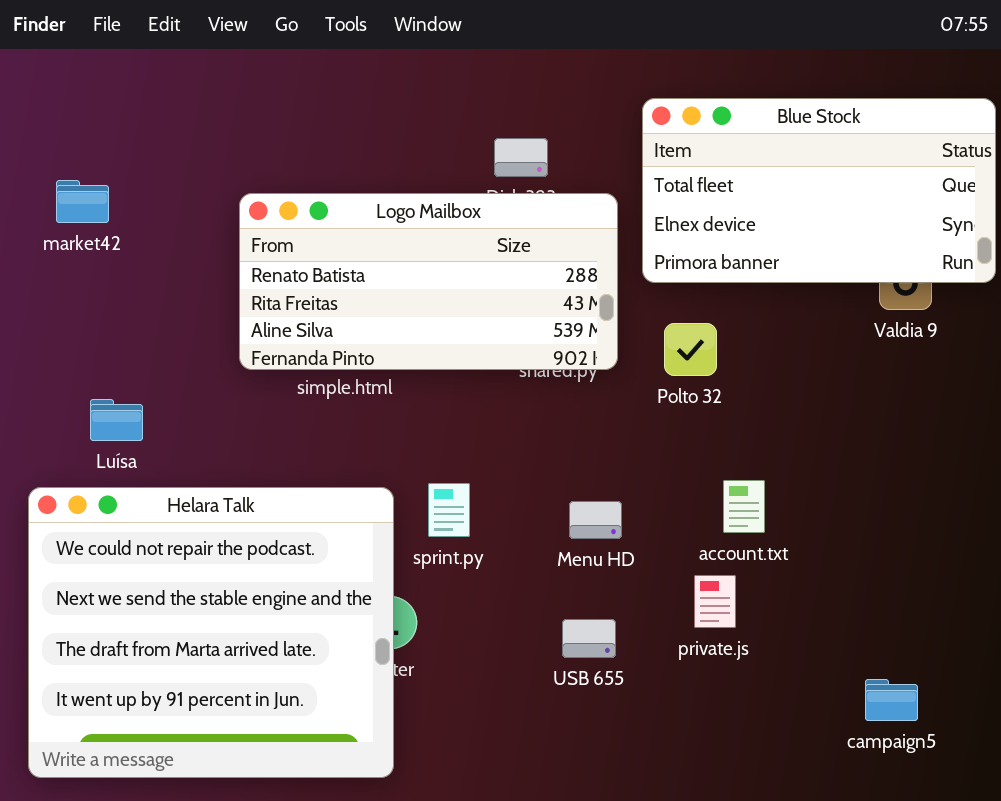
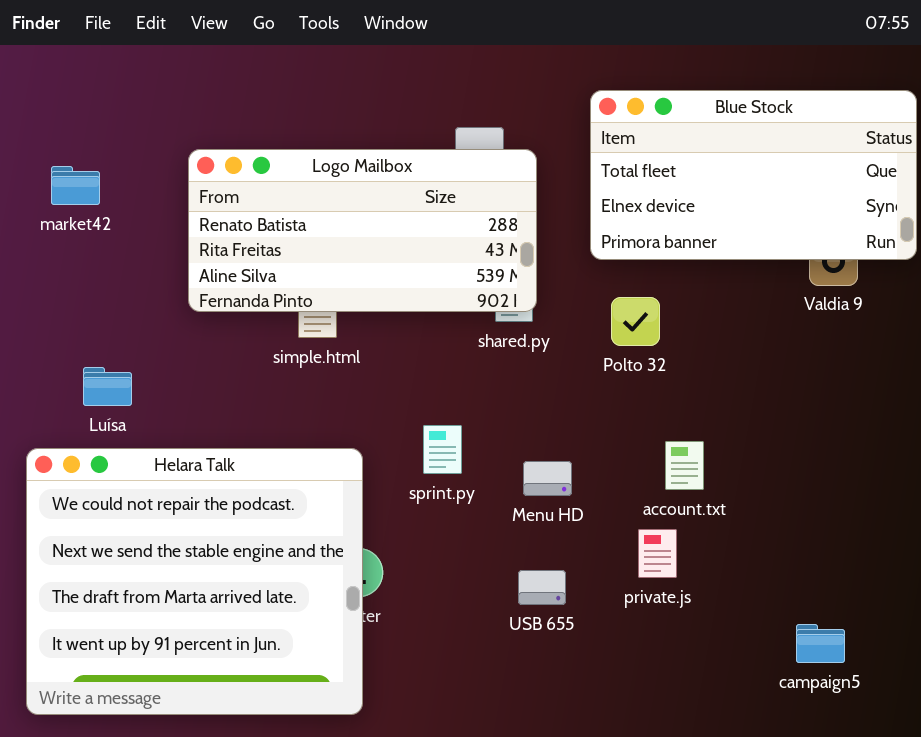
Logo Mailbox: [239,193,618,370] -> [188,149,537,312], moved
sprint.py: [428,483,470,537] -> [423,425,462,474], moved

